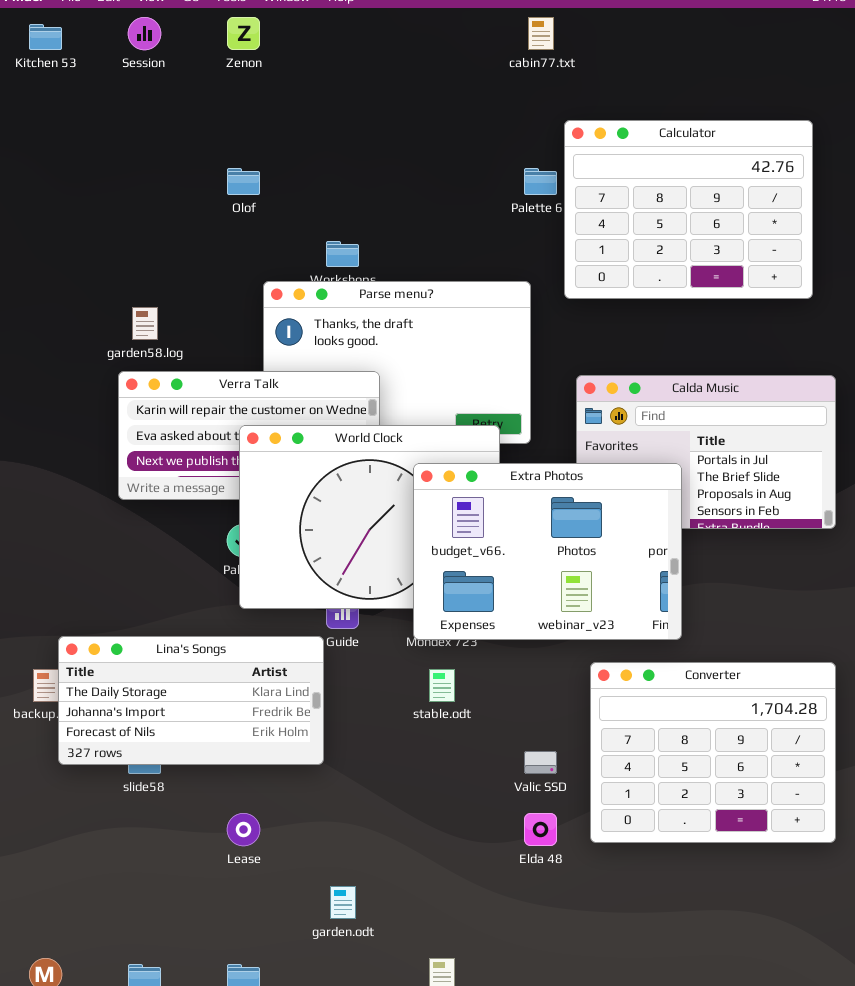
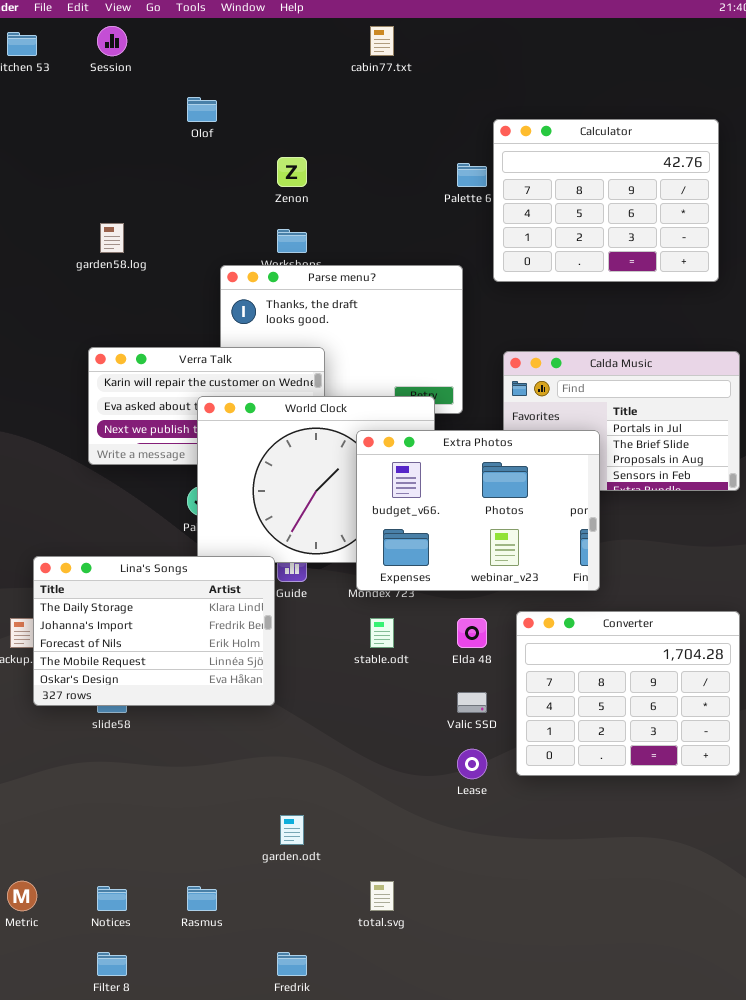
Zenon: [227,17,260,50] -> [277,157,307,187], moved
cabin77.txt: [528,17,554,50] -> [370,26,394,56], moved
Olof: [227,168,260,195] -> [187,97,217,122], moved
garden58.log: [132,307,158,340] -> [100,223,124,253], moved
Lina's Songs: [58,636,324,765] -> [33,556,275,706], resized
Lease: [227,813,260,846] -> [457,749,487,779], moved
Elda 48: [524,813,557,846] -> [457,618,487,648], moved

